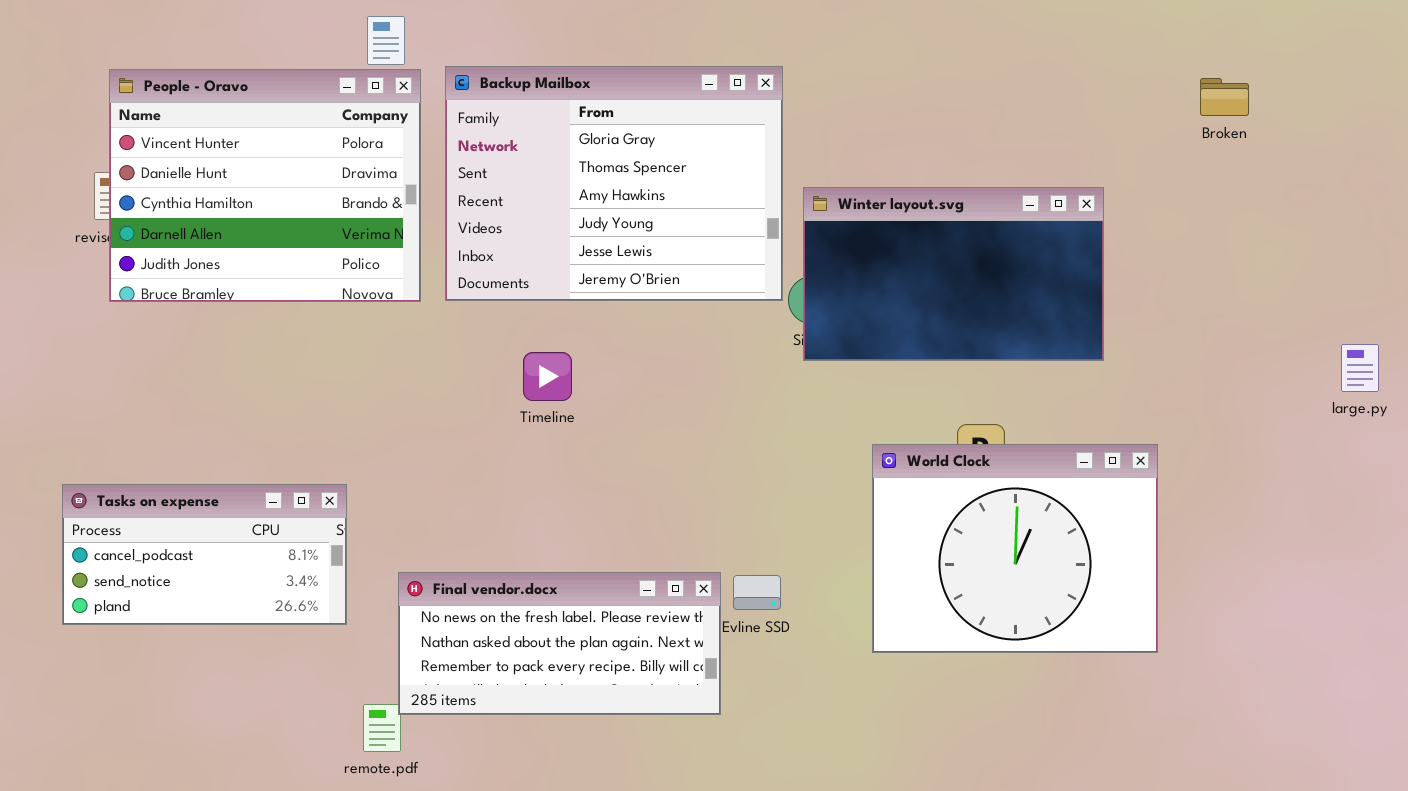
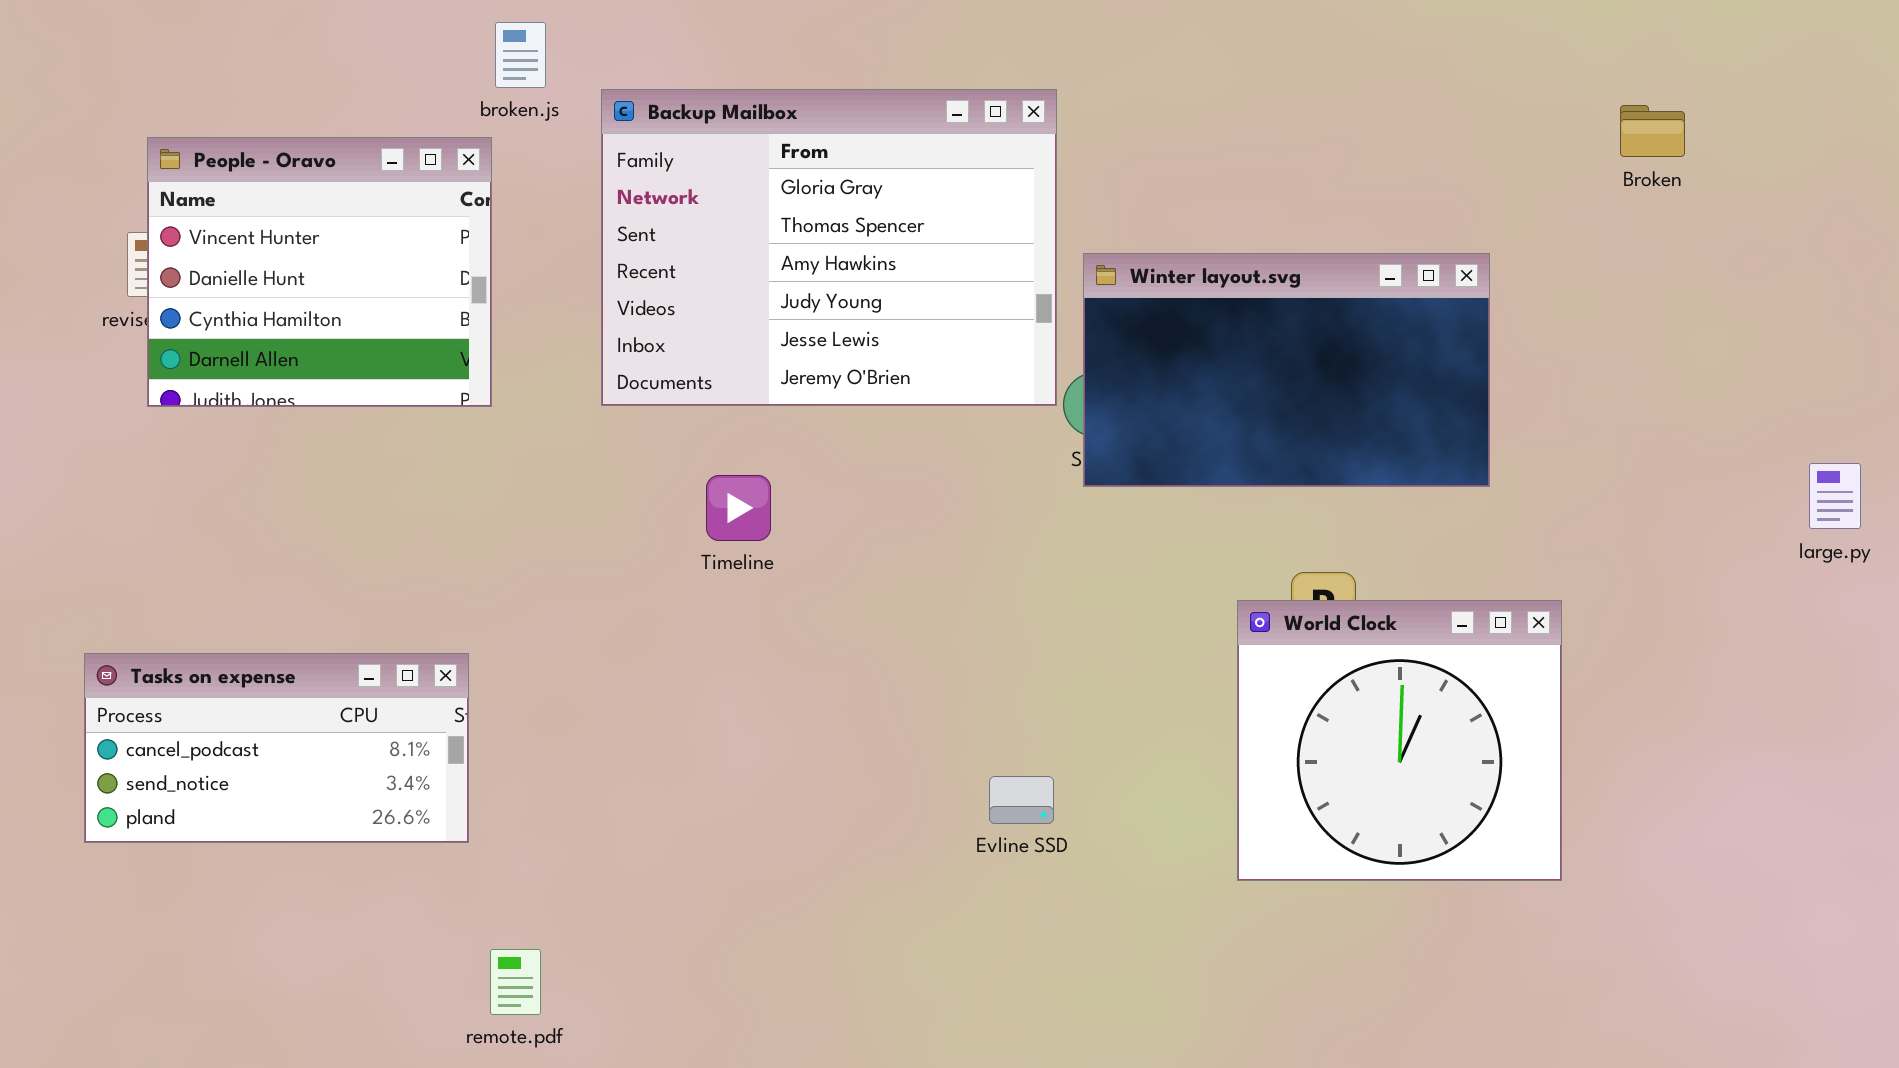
People - Oravo: [109,69,421,302] -> [147,137,492,407], resized
World Clock: [872,444,1158,653] -> [1237,600,1562,881], resized
Final vendor.docx: [398,572,721,715] -> none, closed

